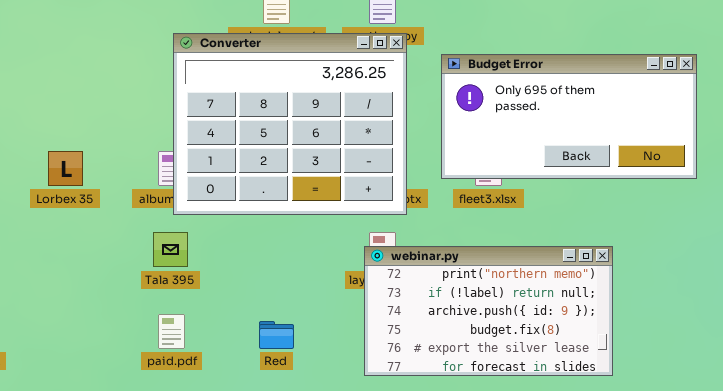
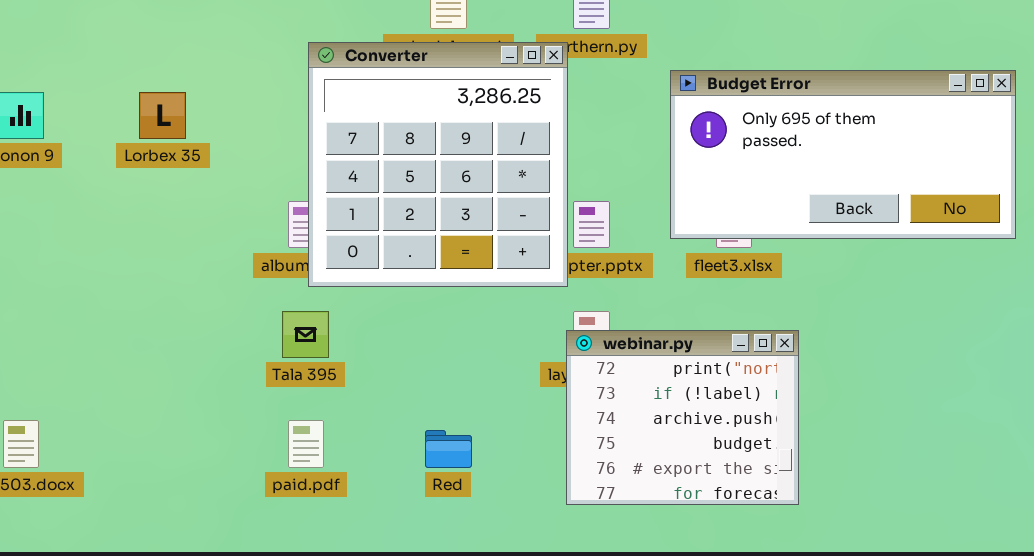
Converter: [173,33,407,215] -> [308,42,568,287], resized
Lorbex 35: [48,151,83,186] -> [139,92,186,139], moved
webinar.py: [364,246,613,376] -> [566,330,799,505], resized

